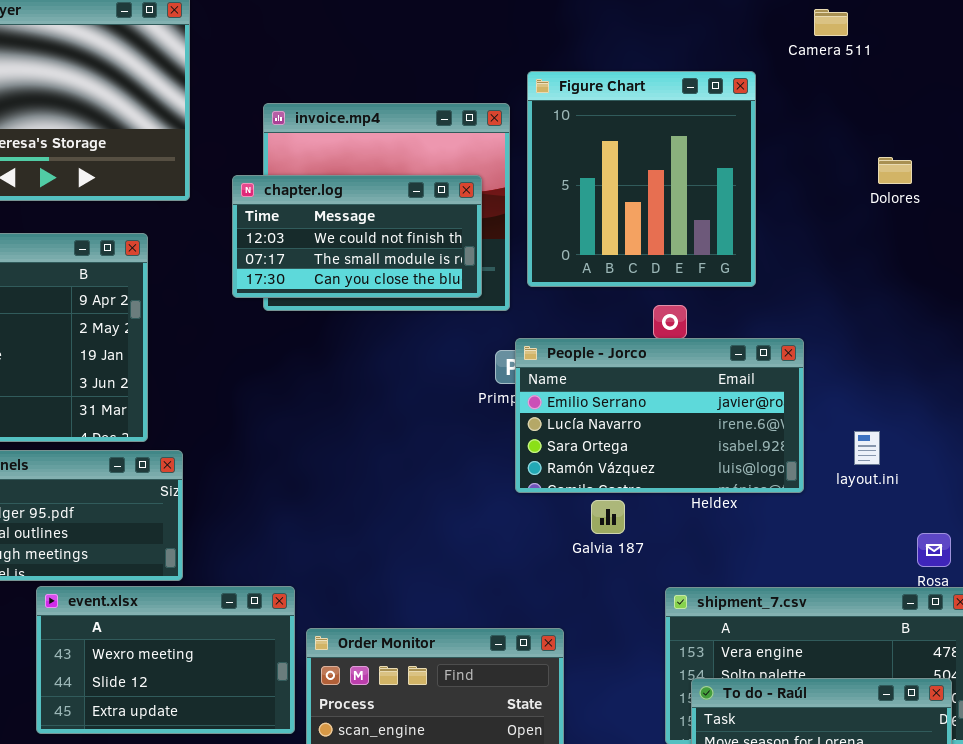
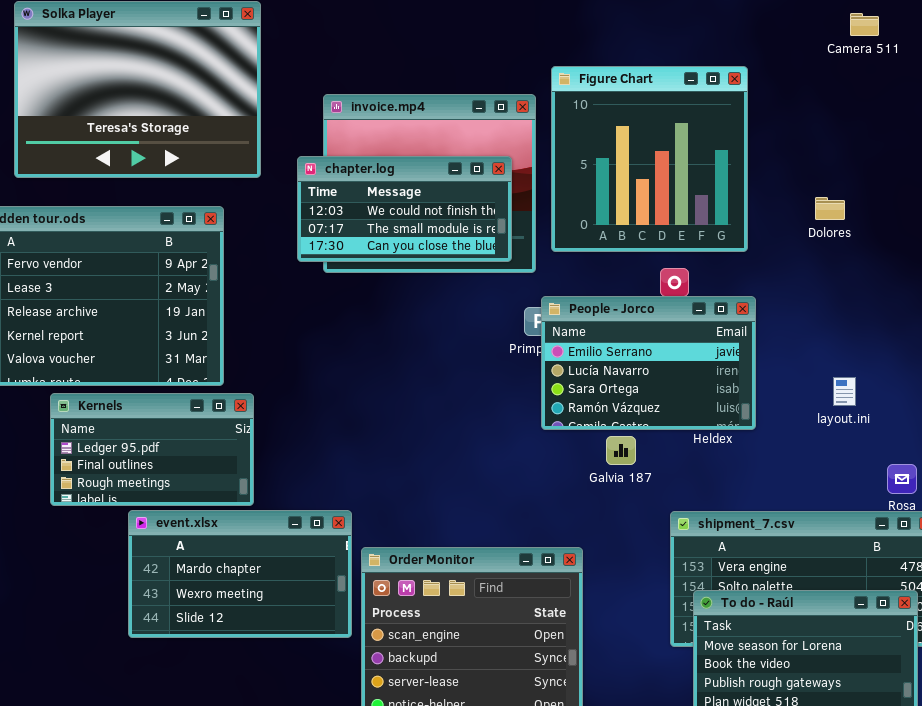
Camera 511: [814,9,848,36] -> [850,13,879,36], moved
Dolores: [878,157,912,184] -> [815,197,845,220], moved
People - Jorco: [515,338,804,493] -> [541,296,756,430], resized
event.xlsx: [36,586,295,734] -> [128,510,352,638], scrolled up 1 row

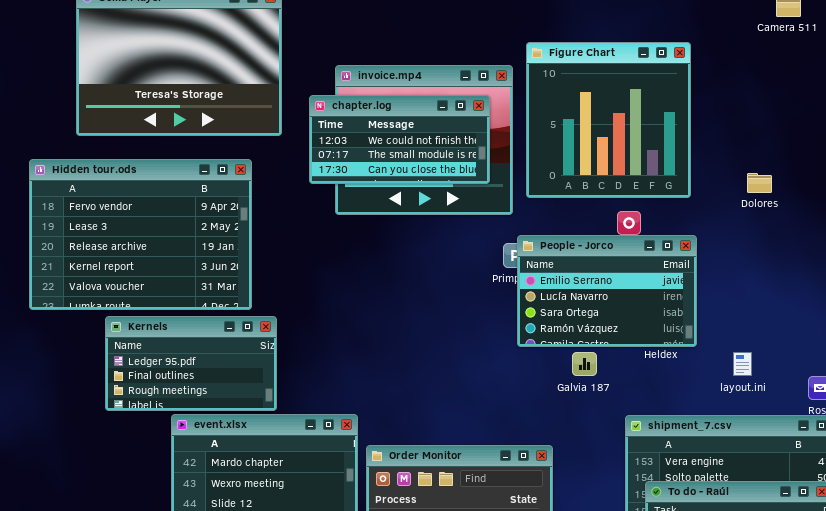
chapter.log: [297,156,512,262] -> [309,95,490,184], moved
Dolores: [815,197,845,220] -> [747,173,772,193], moved
layout.ini: [833,377,856,406] -> [733,352,752,376], moved

